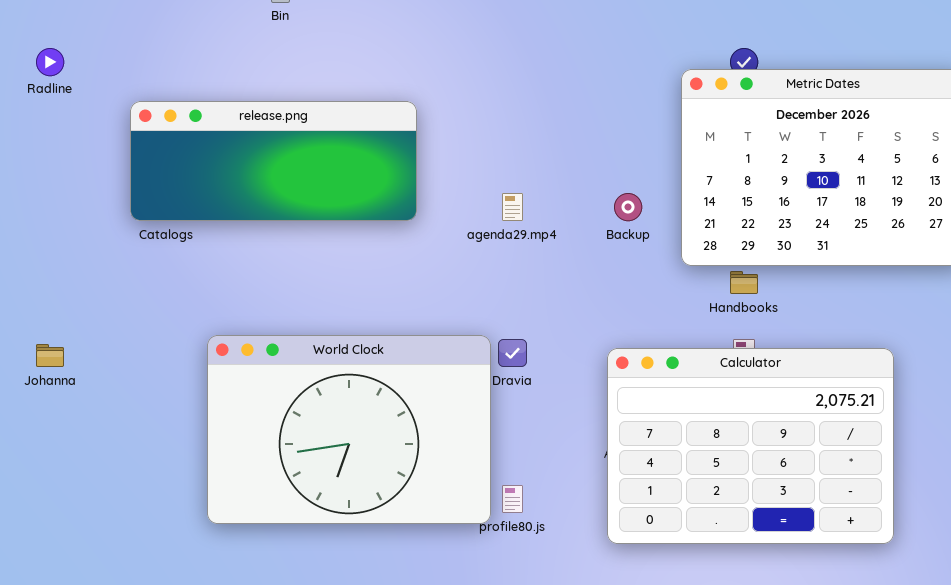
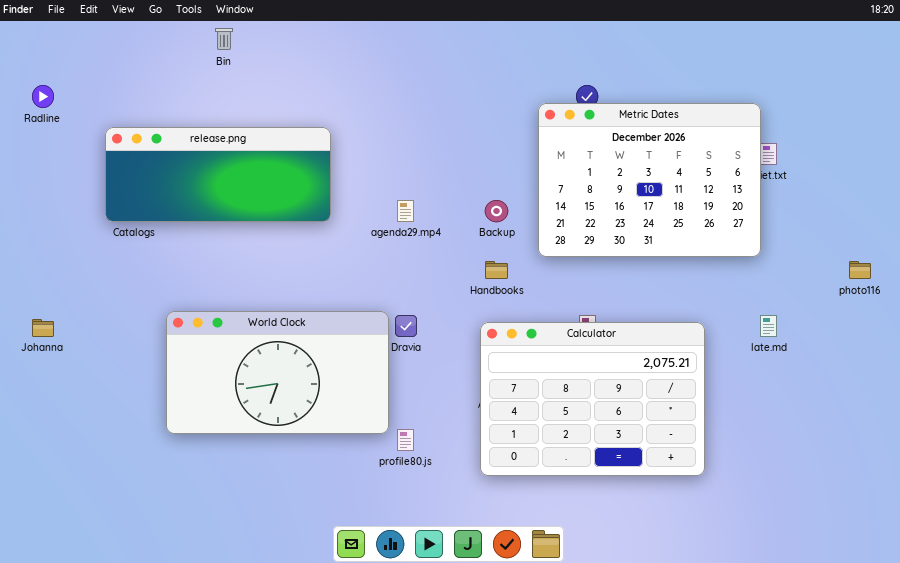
Handbooks: [730,271,758,294] -> [485,261,508,279], moved
World Clock: [207,335,491,524] -> [166,311,389,434], resized

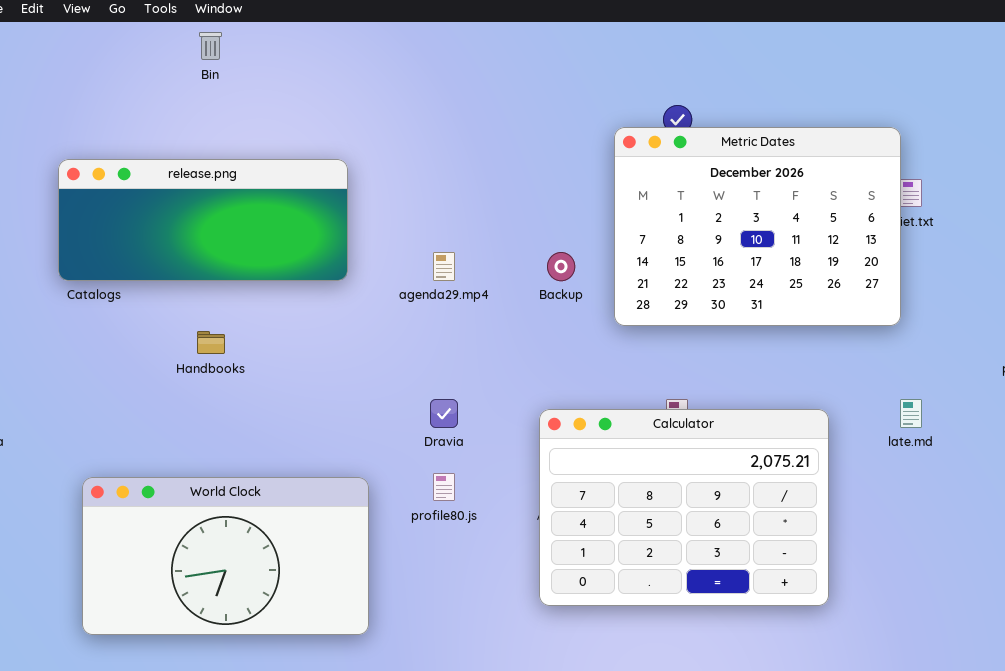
Handbooks: [485,261,508,279] -> [197,331,225,354], moved
World Clock: [166,311,389,434] -> [82,477,369,635], moved
profile80.js: [397,429,414,451] -> [433,473,455,501], moved

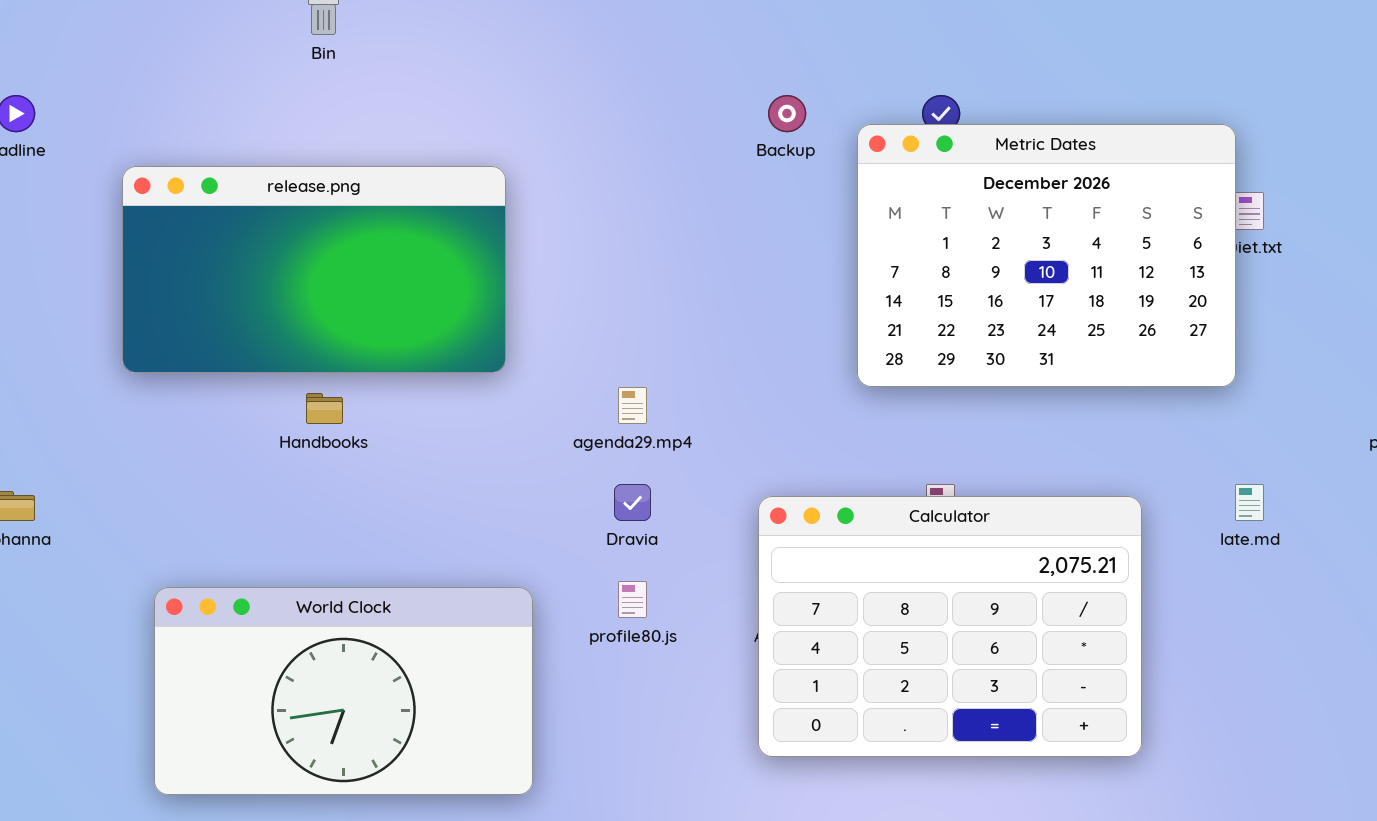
release.png: [58,159,348,281] -> [122,166,506,373], resized
agenda29.mp4: [433,252,455,281] -> [618,387,647,424], moved
Backup: [547,252,575,281] -> [768,95,806,132], moved

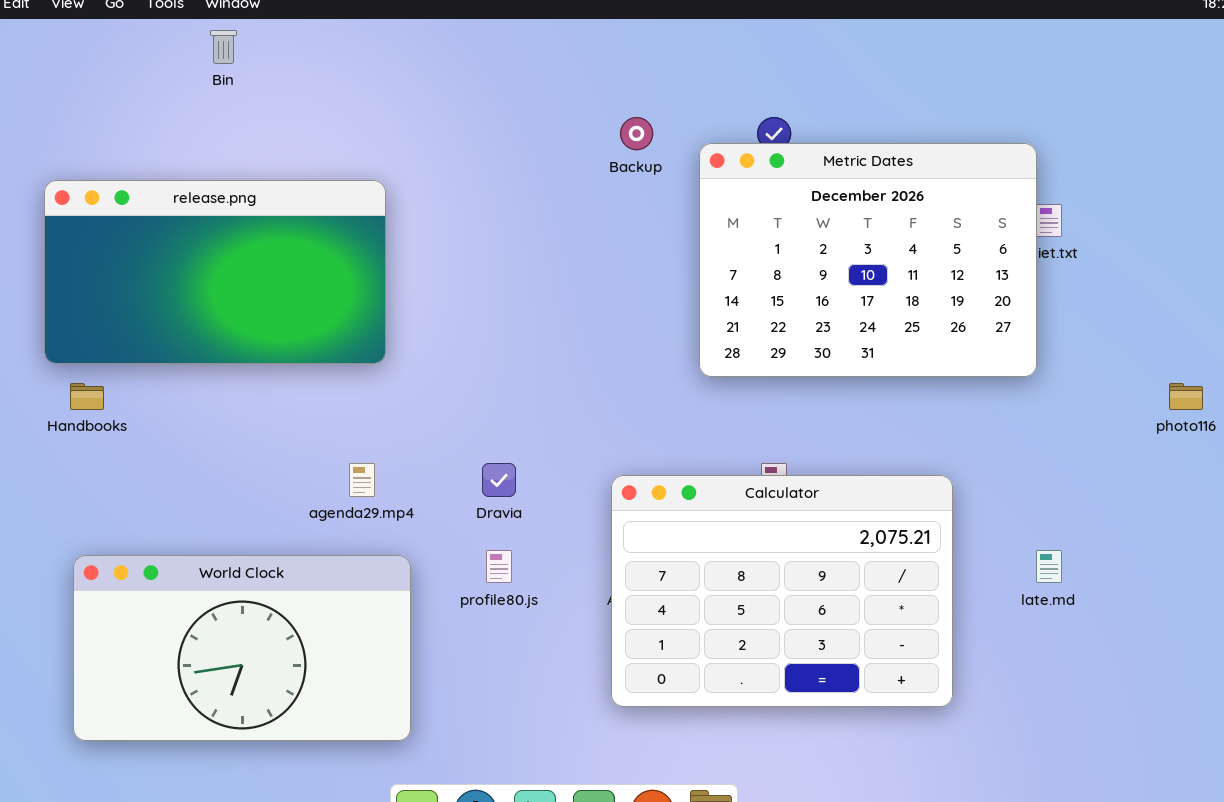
agenda29.mp4: [618,387,647,424] -> [349,463,375,497], moved
Handbooks: [306,393,343,424] -> [70,383,104,410], moved
late.md: [1235,484,1264,521] -> [1036,550,1062,583], moved

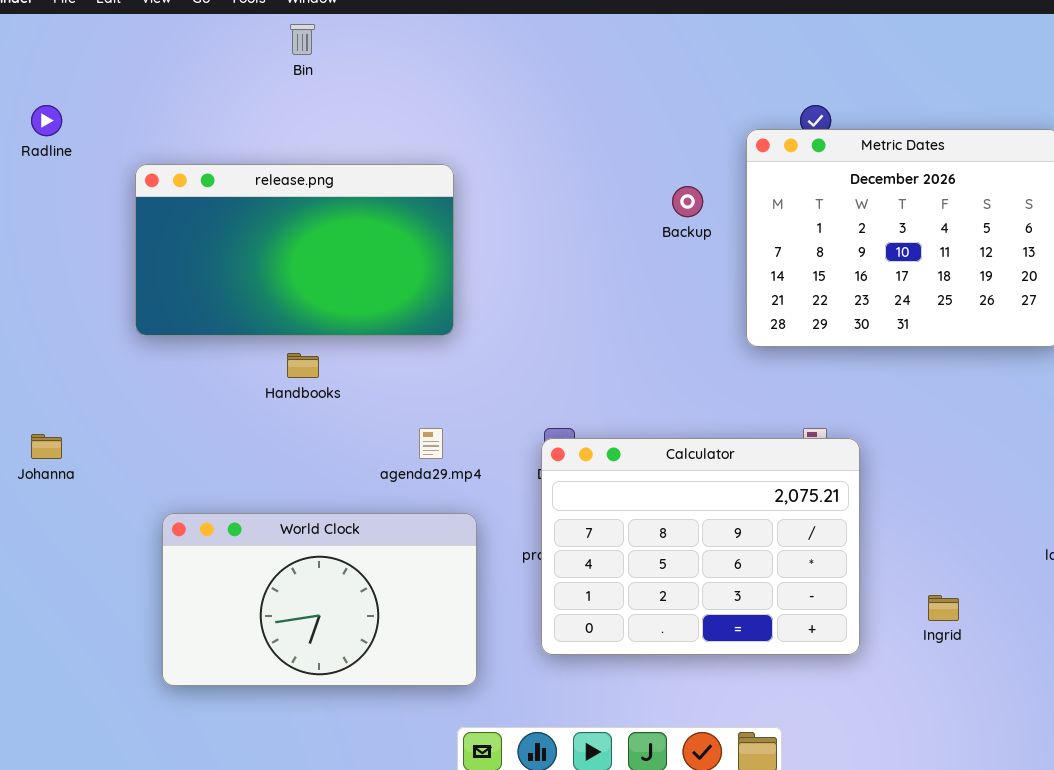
Backup: [620,117,653,150] -> [672,186,703,217], moved
Handbooks: [70,383,104,410] -> [287,353,319,378], moved
Calculator: [611,475,953,707] -> [541,438,860,655], moved

